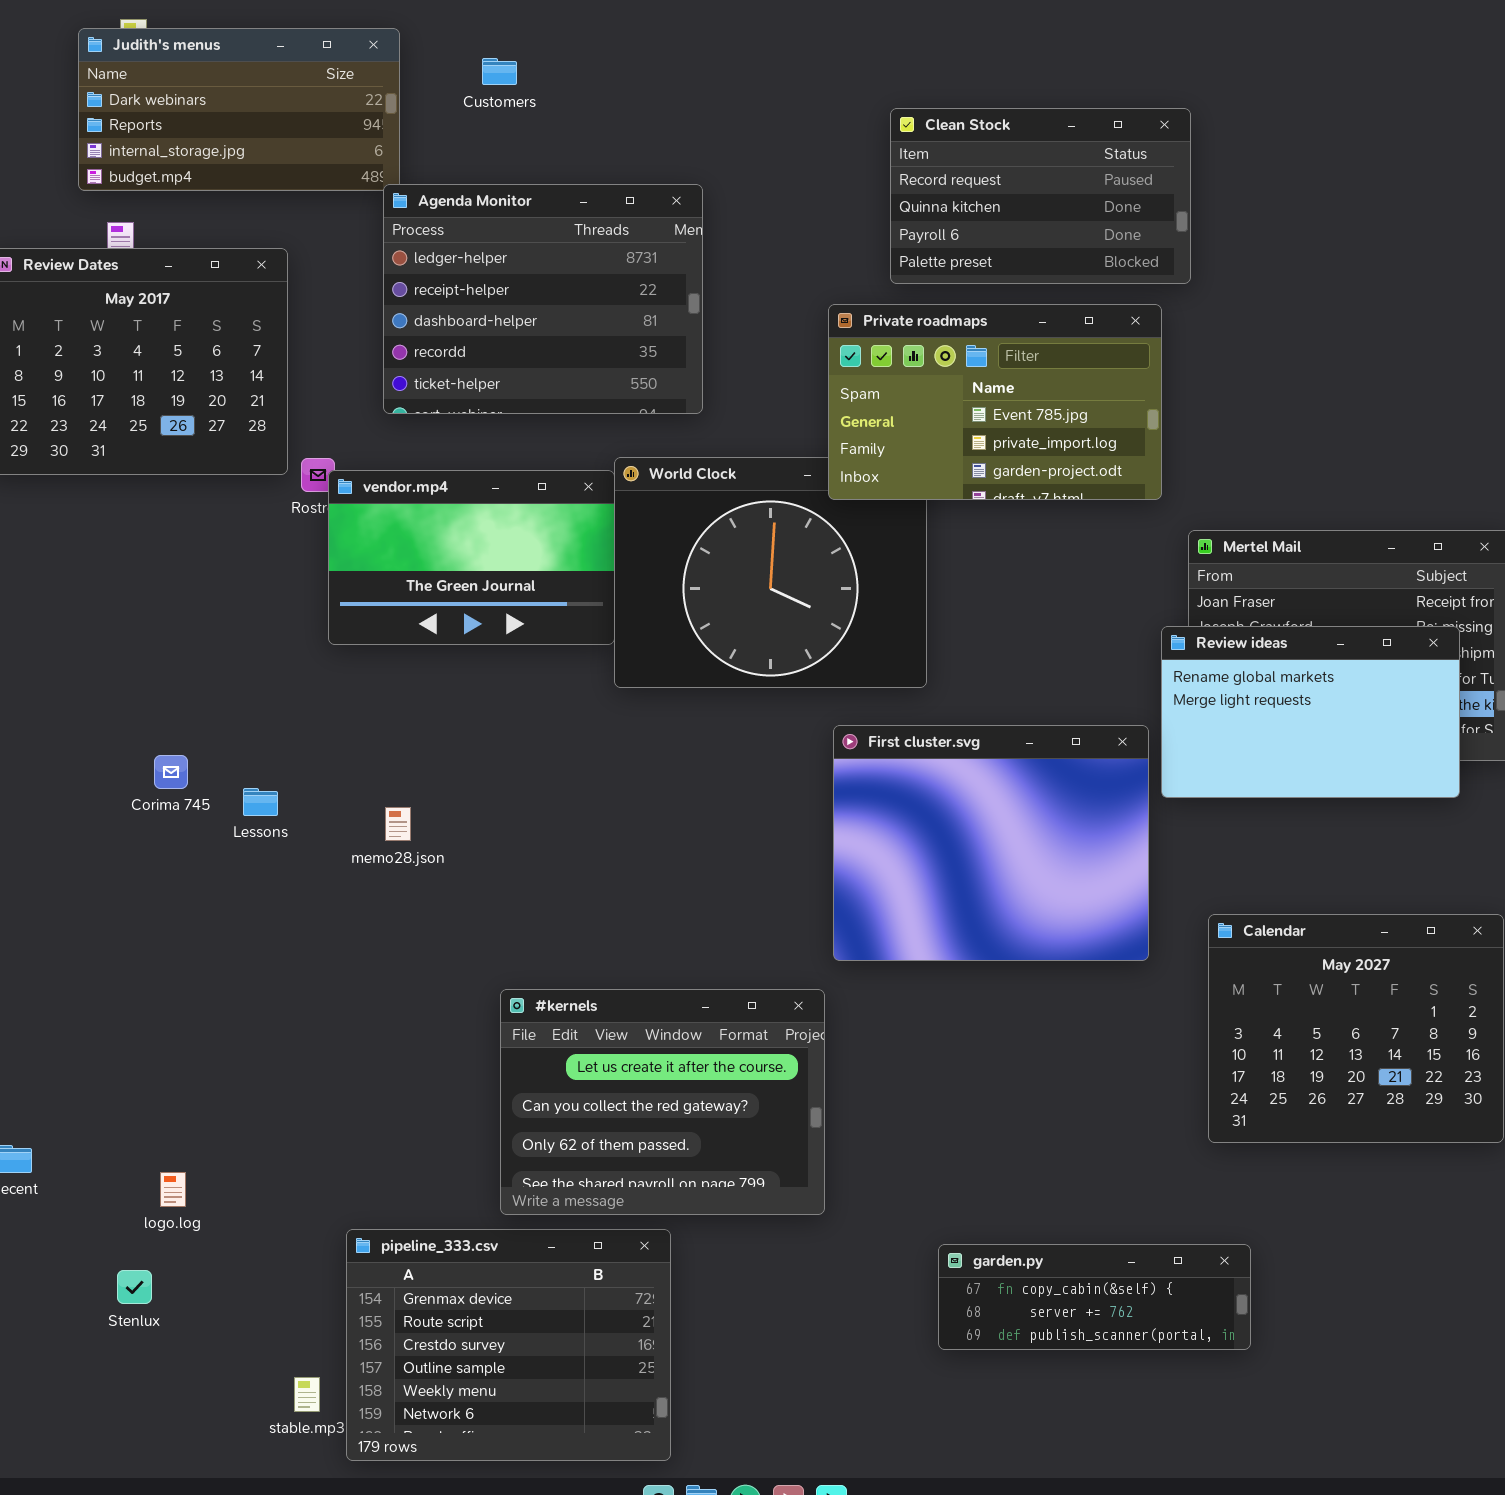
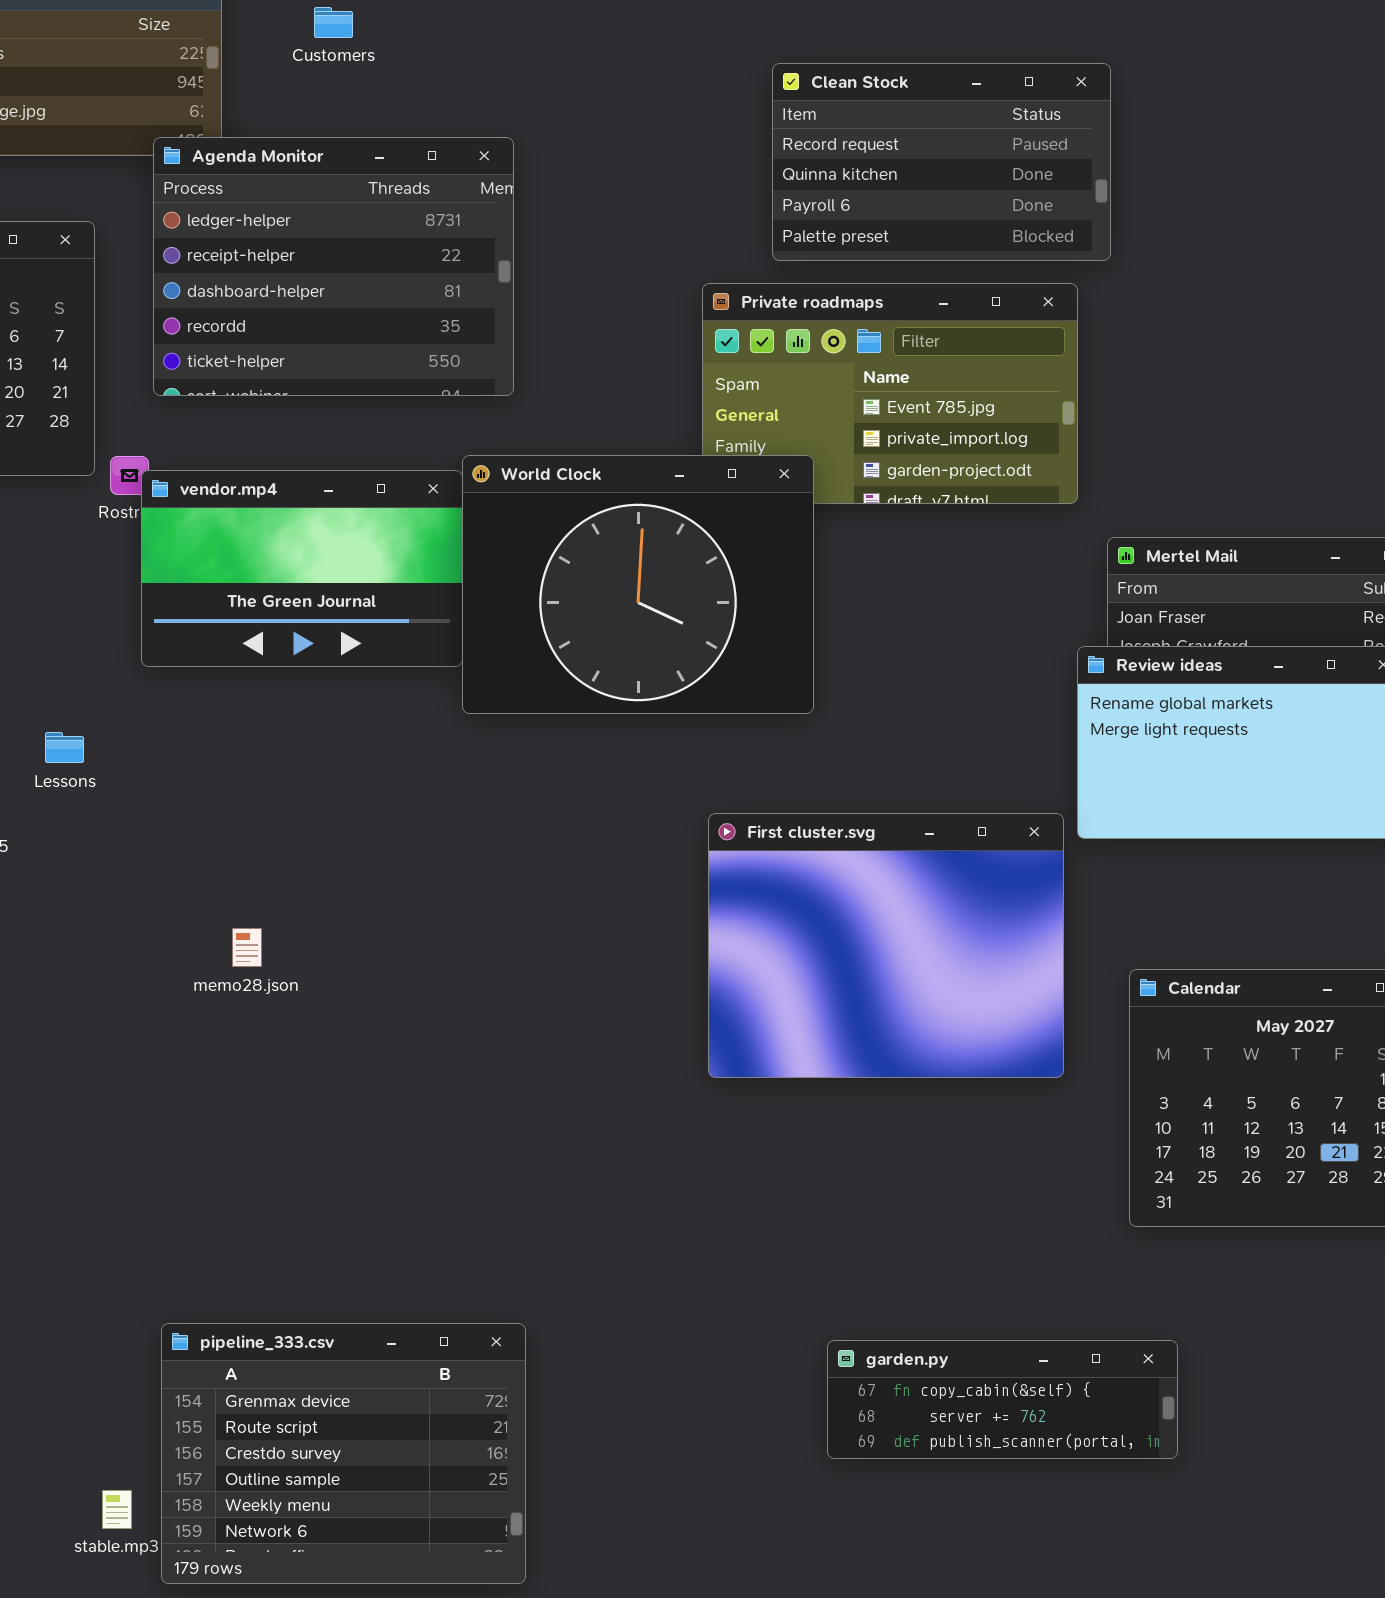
Agenda Monitor: [383,184,703,414] -> [153,137,514,396], moved
World Clock: [614,457,927,688] -> [462,455,814,714], raised
First cluster.svg: [833,725,1149,961] -> [708,813,1064,1078], moved
Lessons: [243,788,278,816] -> [45,732,84,763], moved
memo28.json: [385,807,411,841] -> [232,928,262,967], moved
#kernels: [500,989,825,1215] -> none, closed

